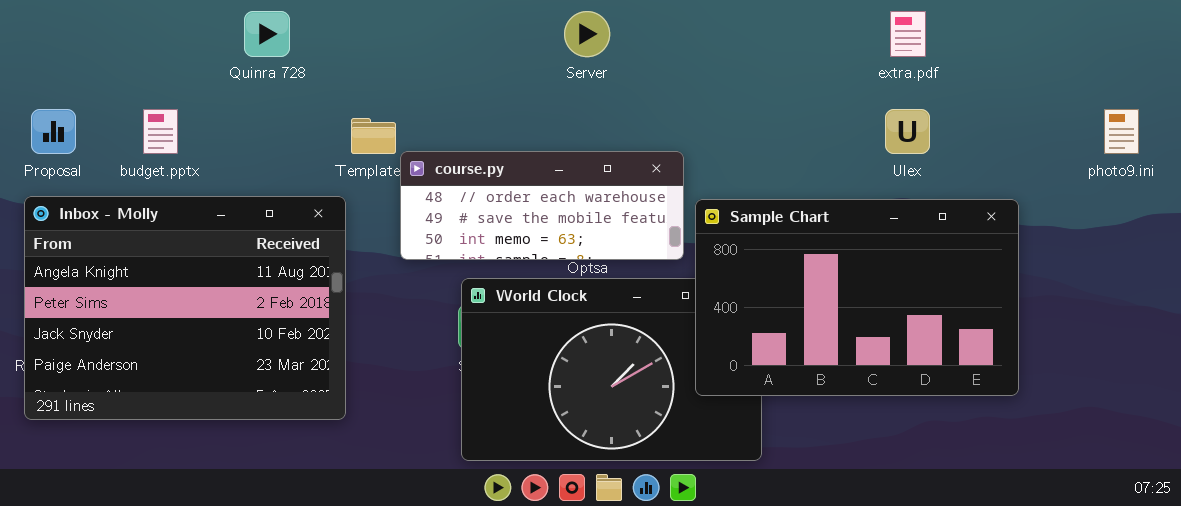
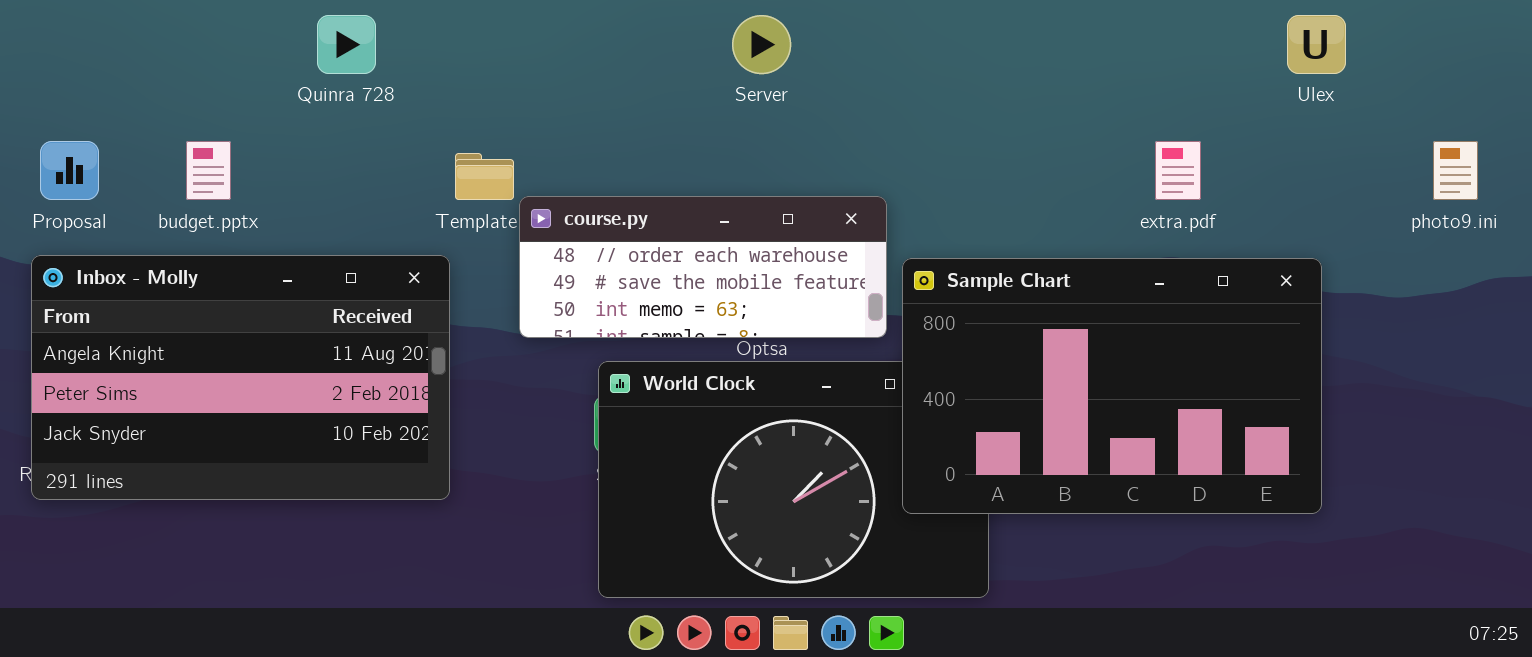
extra.pdf: [890,11,926,57] -> [1155,141,1201,200], moved
Ulex: [885,109,930,154] -> [1287,15,1346,74], moved
Inbox - Molly: [24,196,346,420] -> [31,255,450,500], resized

